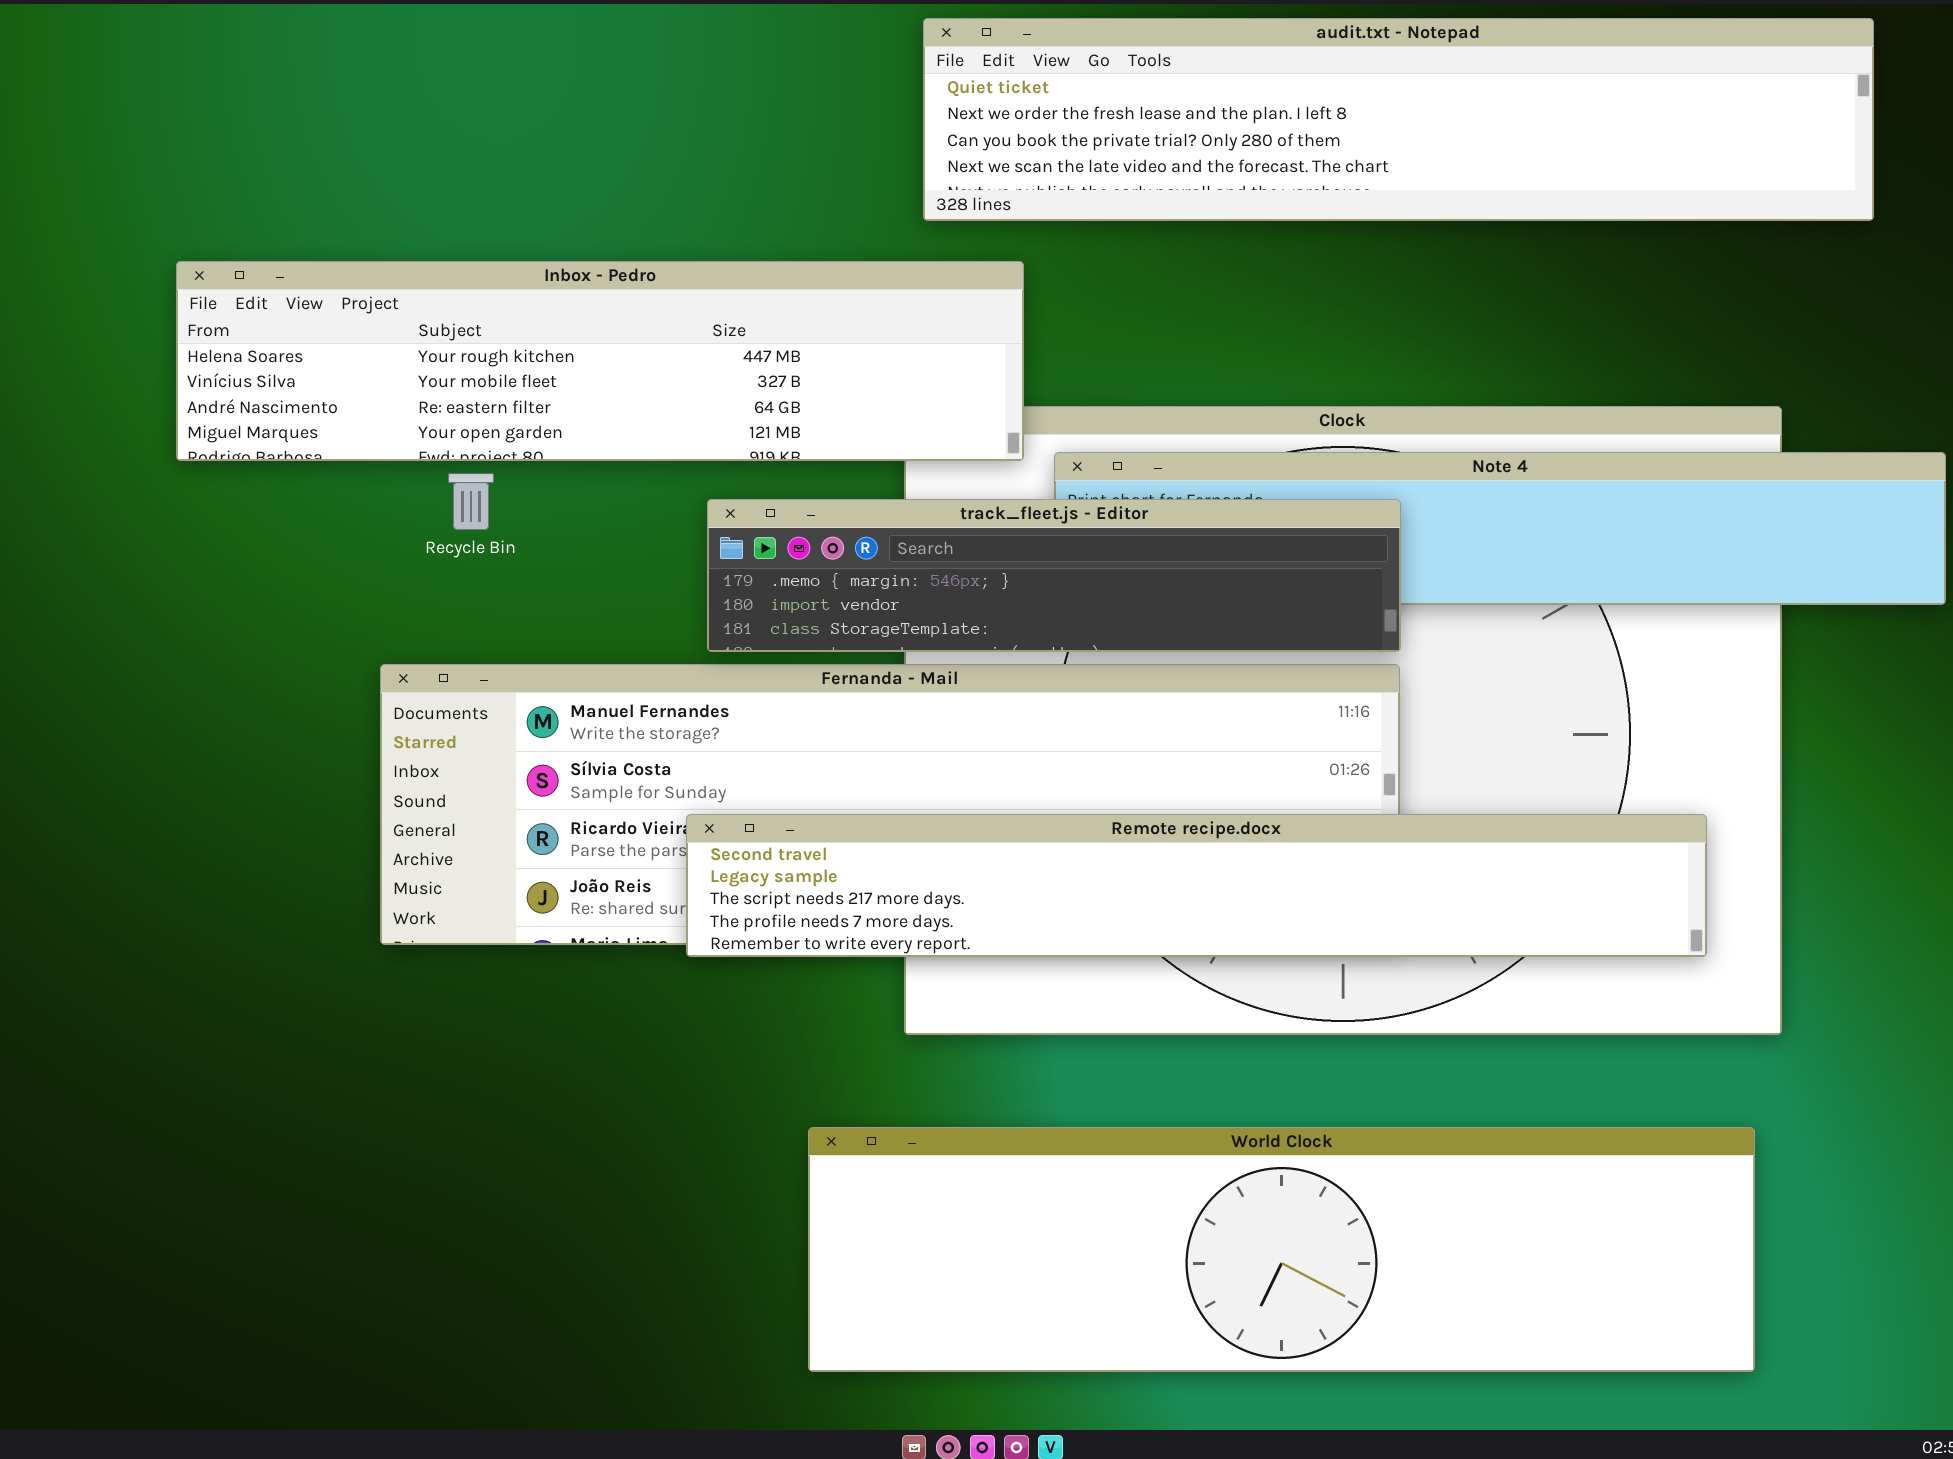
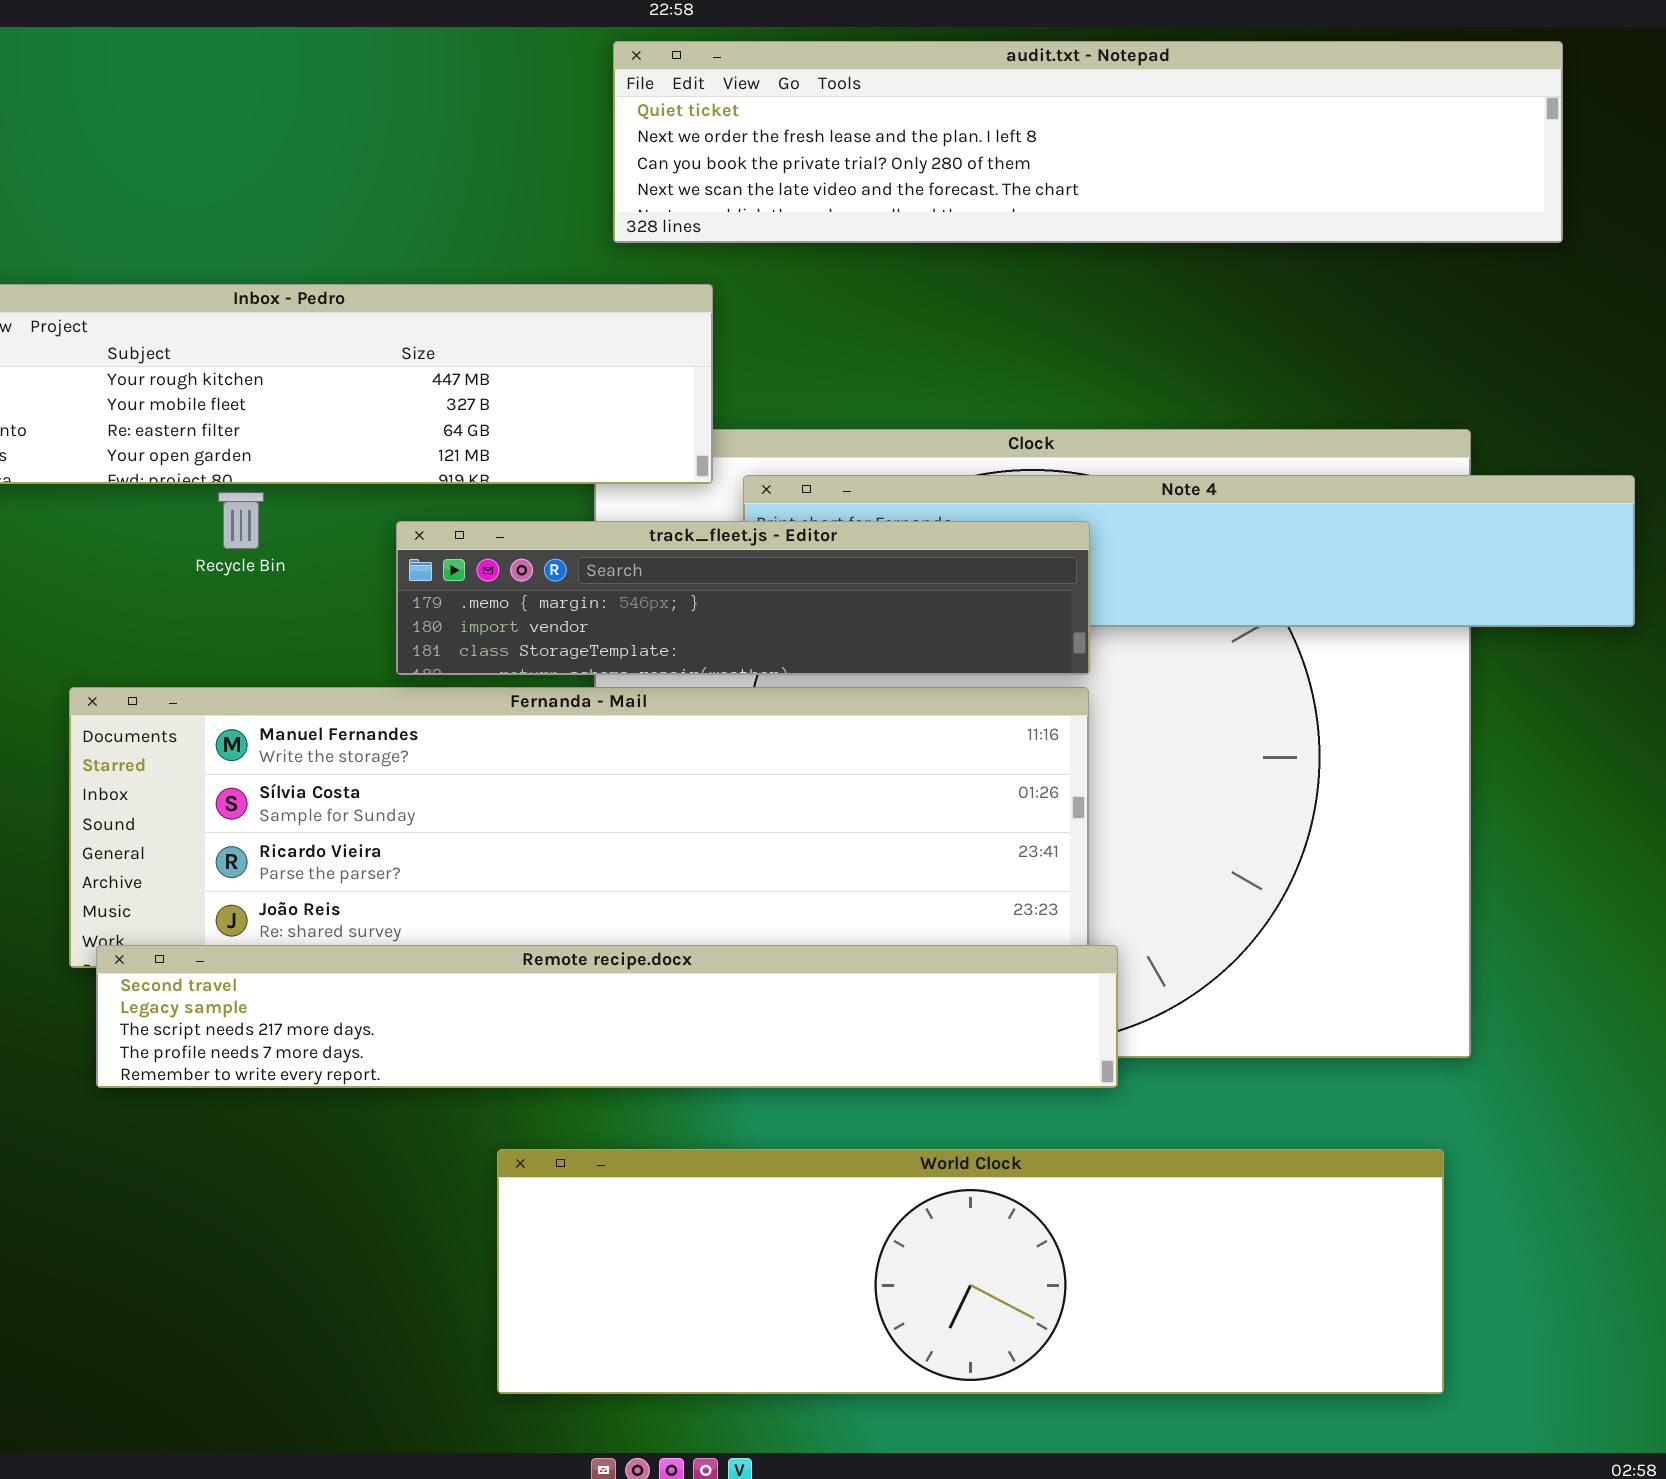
Recycle Bin: [448,473,494,530] -> [218,492,264,549], moved
Remote recipe.docx: [686,814,1707,957] -> [96,945,1118,1088], moved

